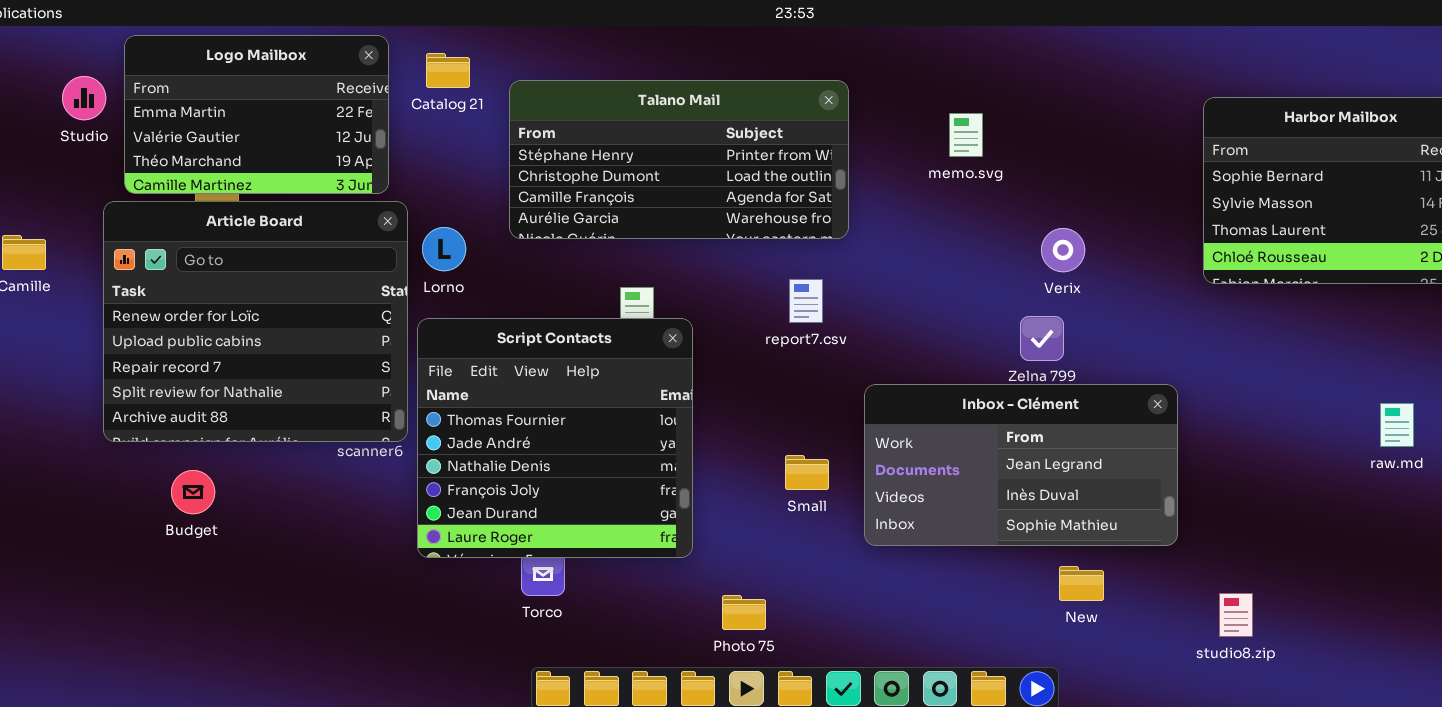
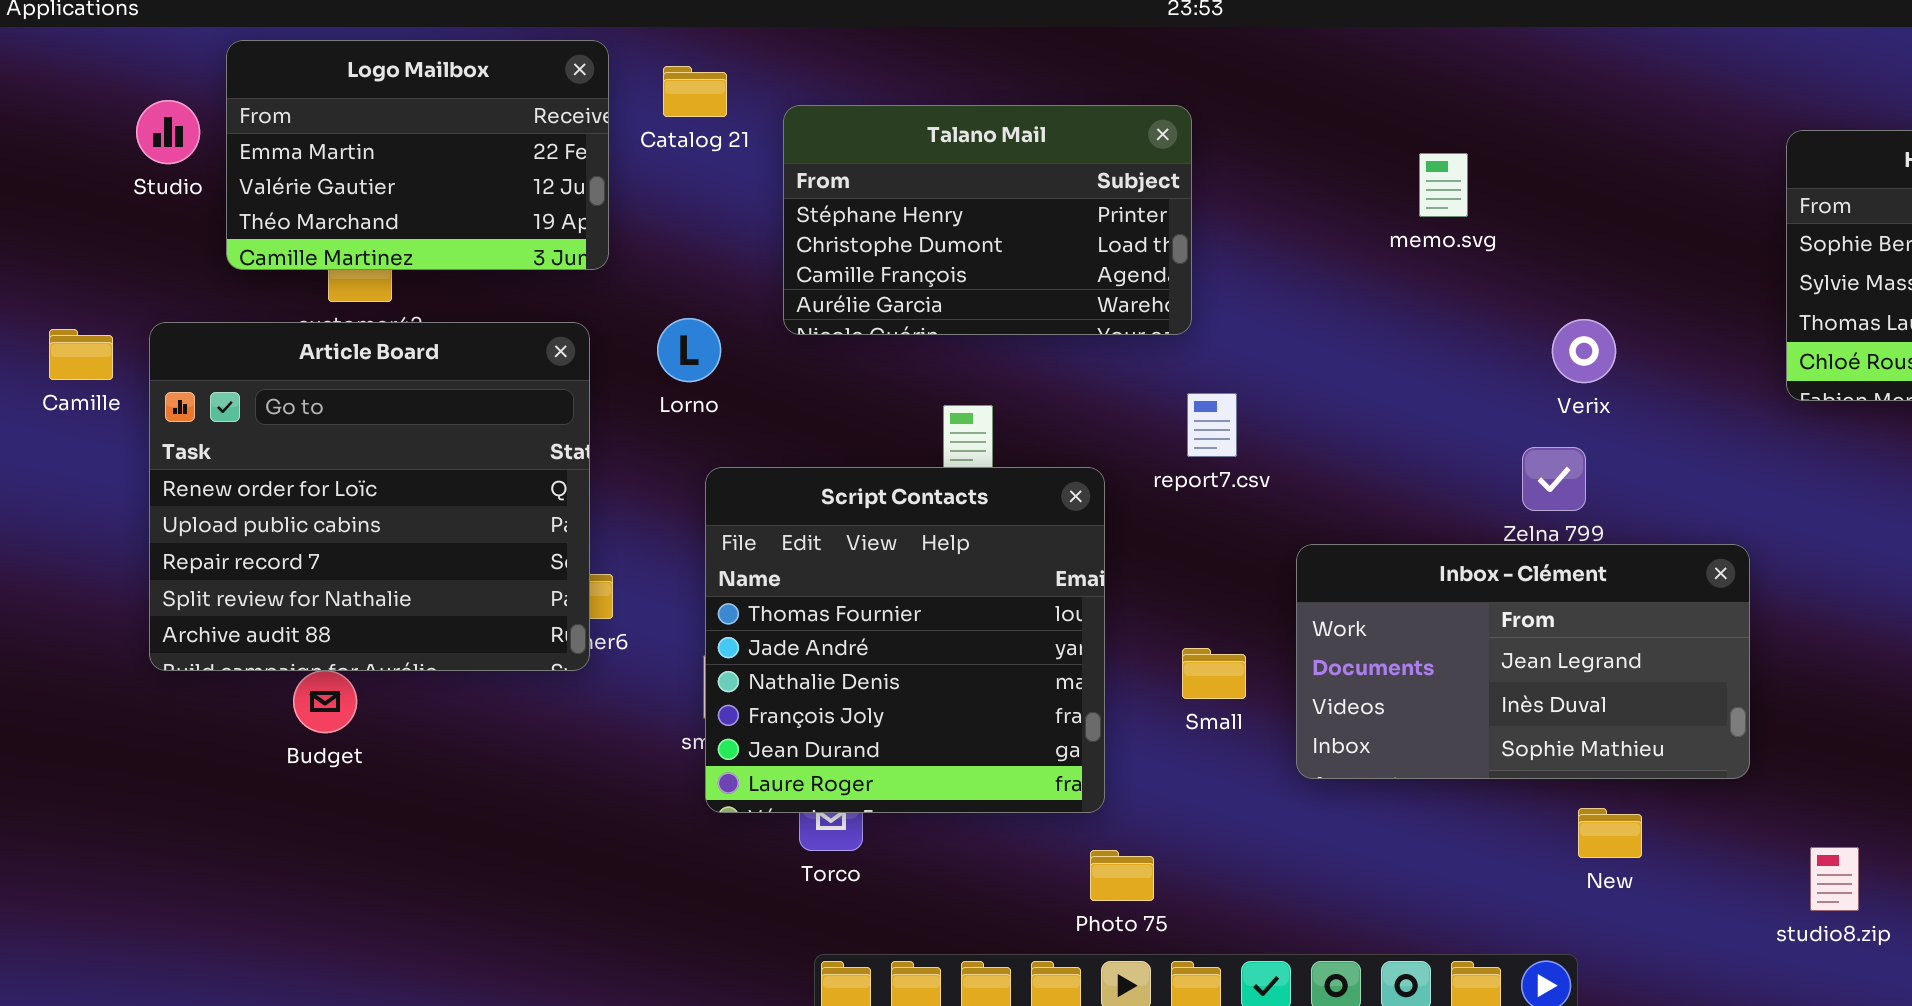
Talano Mail: [509,80,849,239] -> [783,105,1192,335], resized
Article Board: [103,201,408,442] -> [149,322,590,671], moved
Script Contacts: [417,318,693,558] -> [705,467,1105,813], moved

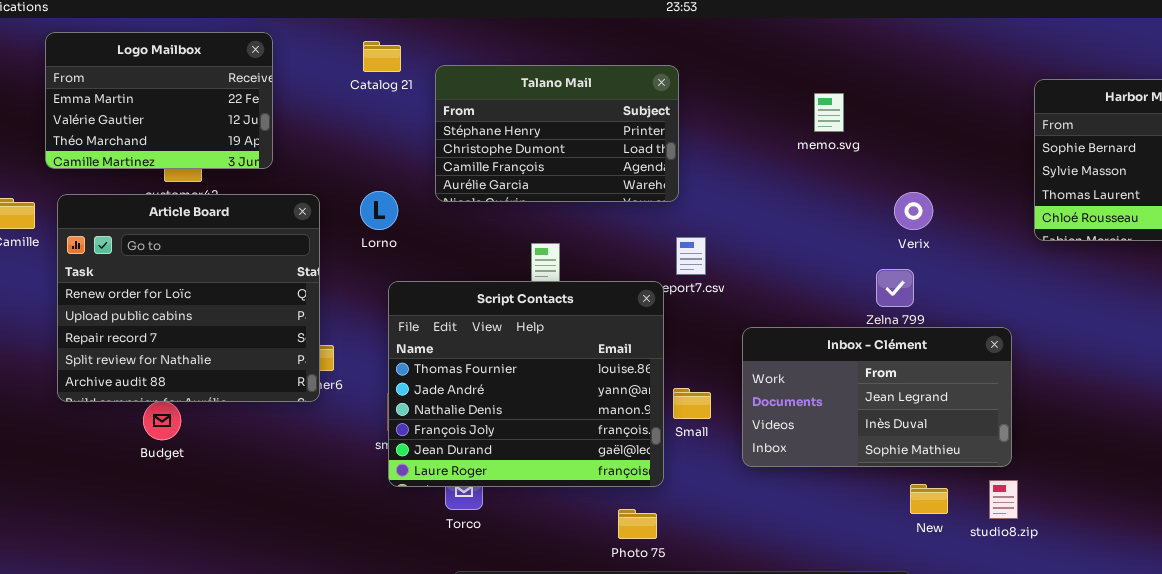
Logo Mailbox: [226,40,609,270] -> [45,32,273,169], moved
Script Contacts: [705,467,1105,813] -> [388,281,664,487], resized
studio8.zip: [1810,847,1859,911] -> [989,480,1018,519], moved

